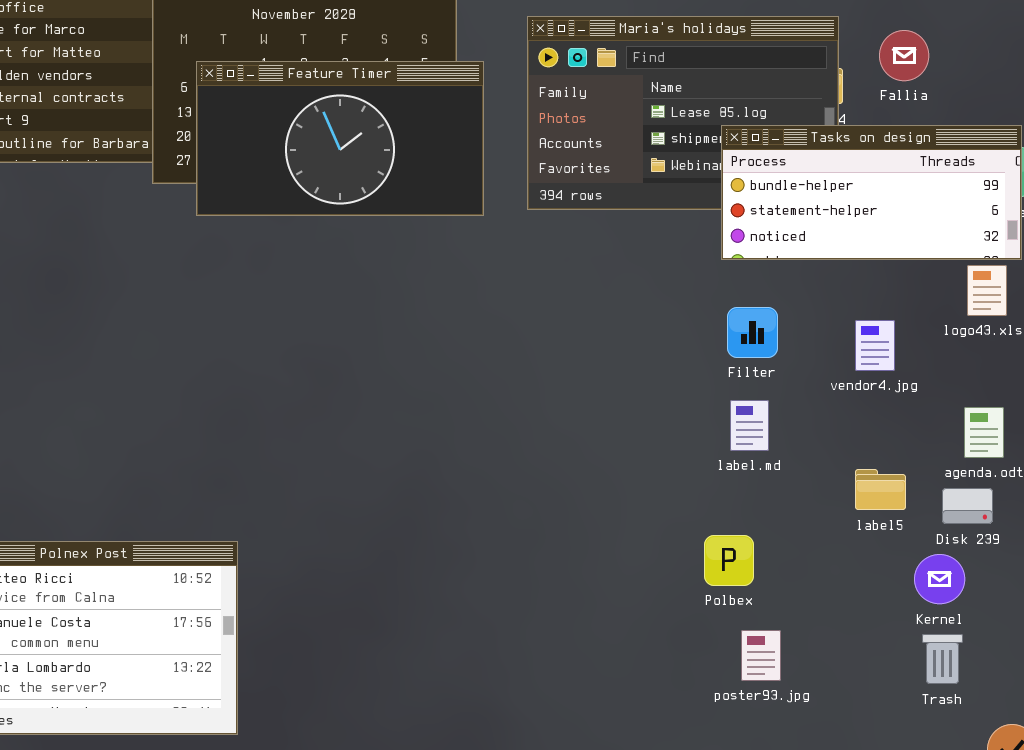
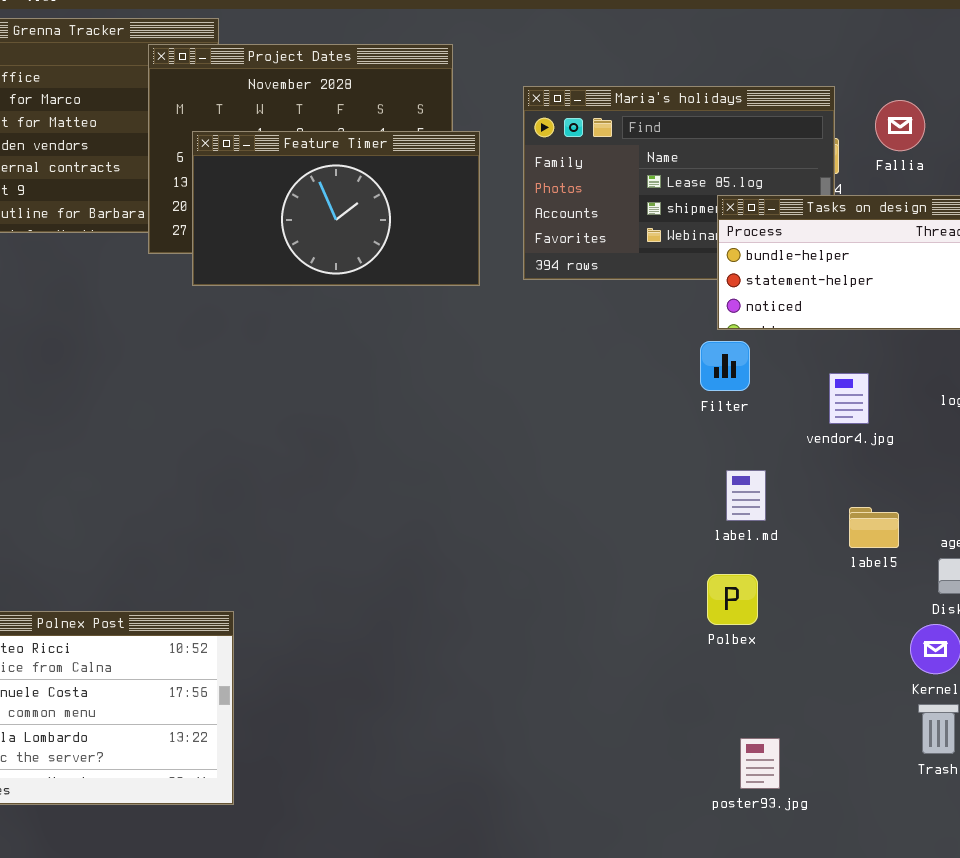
Filter: [727,307,778,358] -> [700,341,750,391], moved
vendor4.jpg: [855,320,895,371] -> [829,373,869,424], moved
label5: [855,469,906,510] -> [849,507,899,548], moved
Polbex: [704,535,754,586] -> [707,574,758,625], moved
poster93.jpg: [741,630,781,681] -> [740,738,780,789], moved

